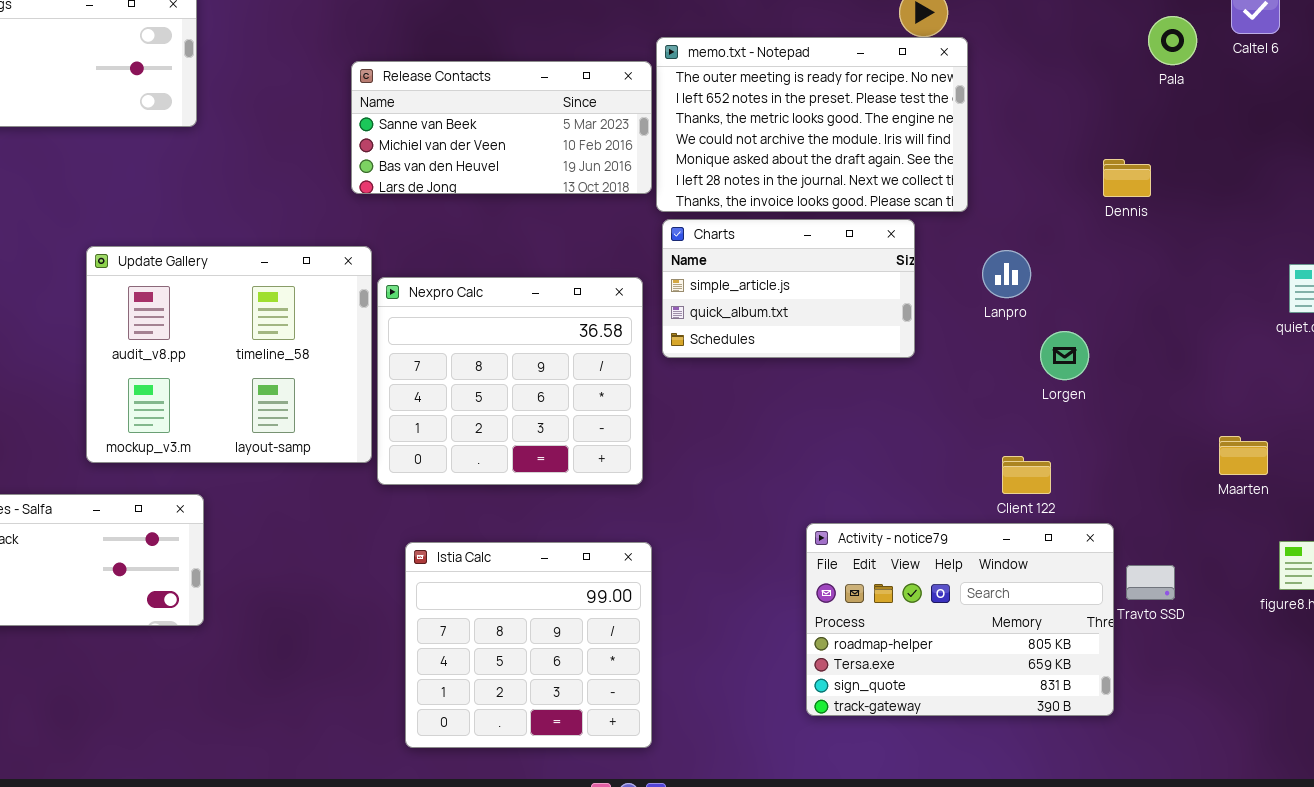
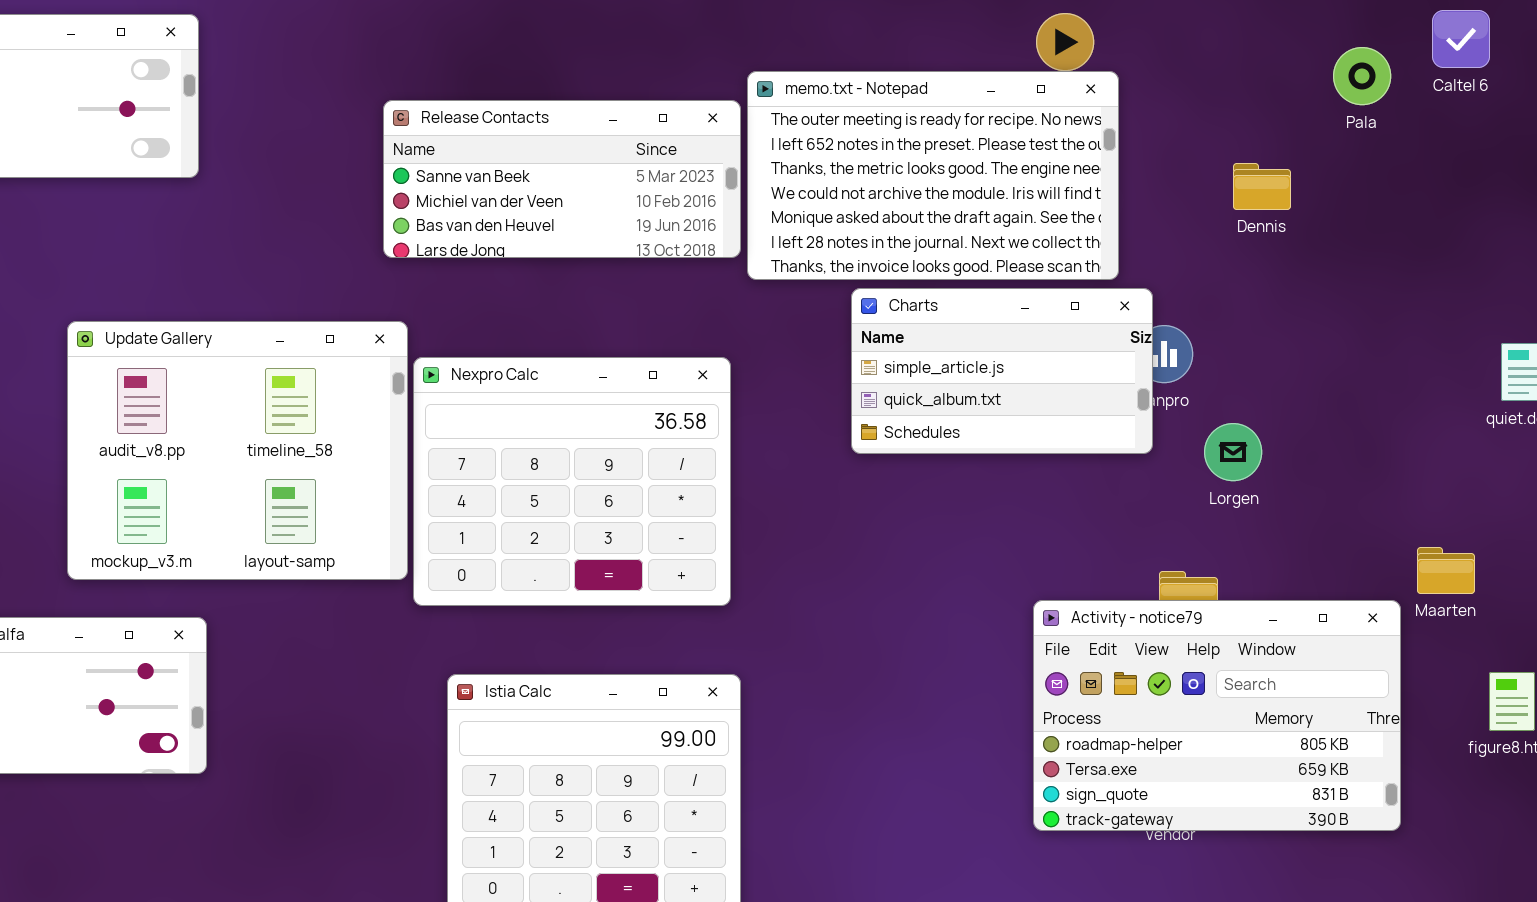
Dennis: [1103,159,1151,197] -> [1233,163,1291,210], moved
Charts: [662,219,915,358] -> [851,288,1153,454], moved
Activity - notice79: [806,523,1114,716] -> [1033,600,1401,831], moved

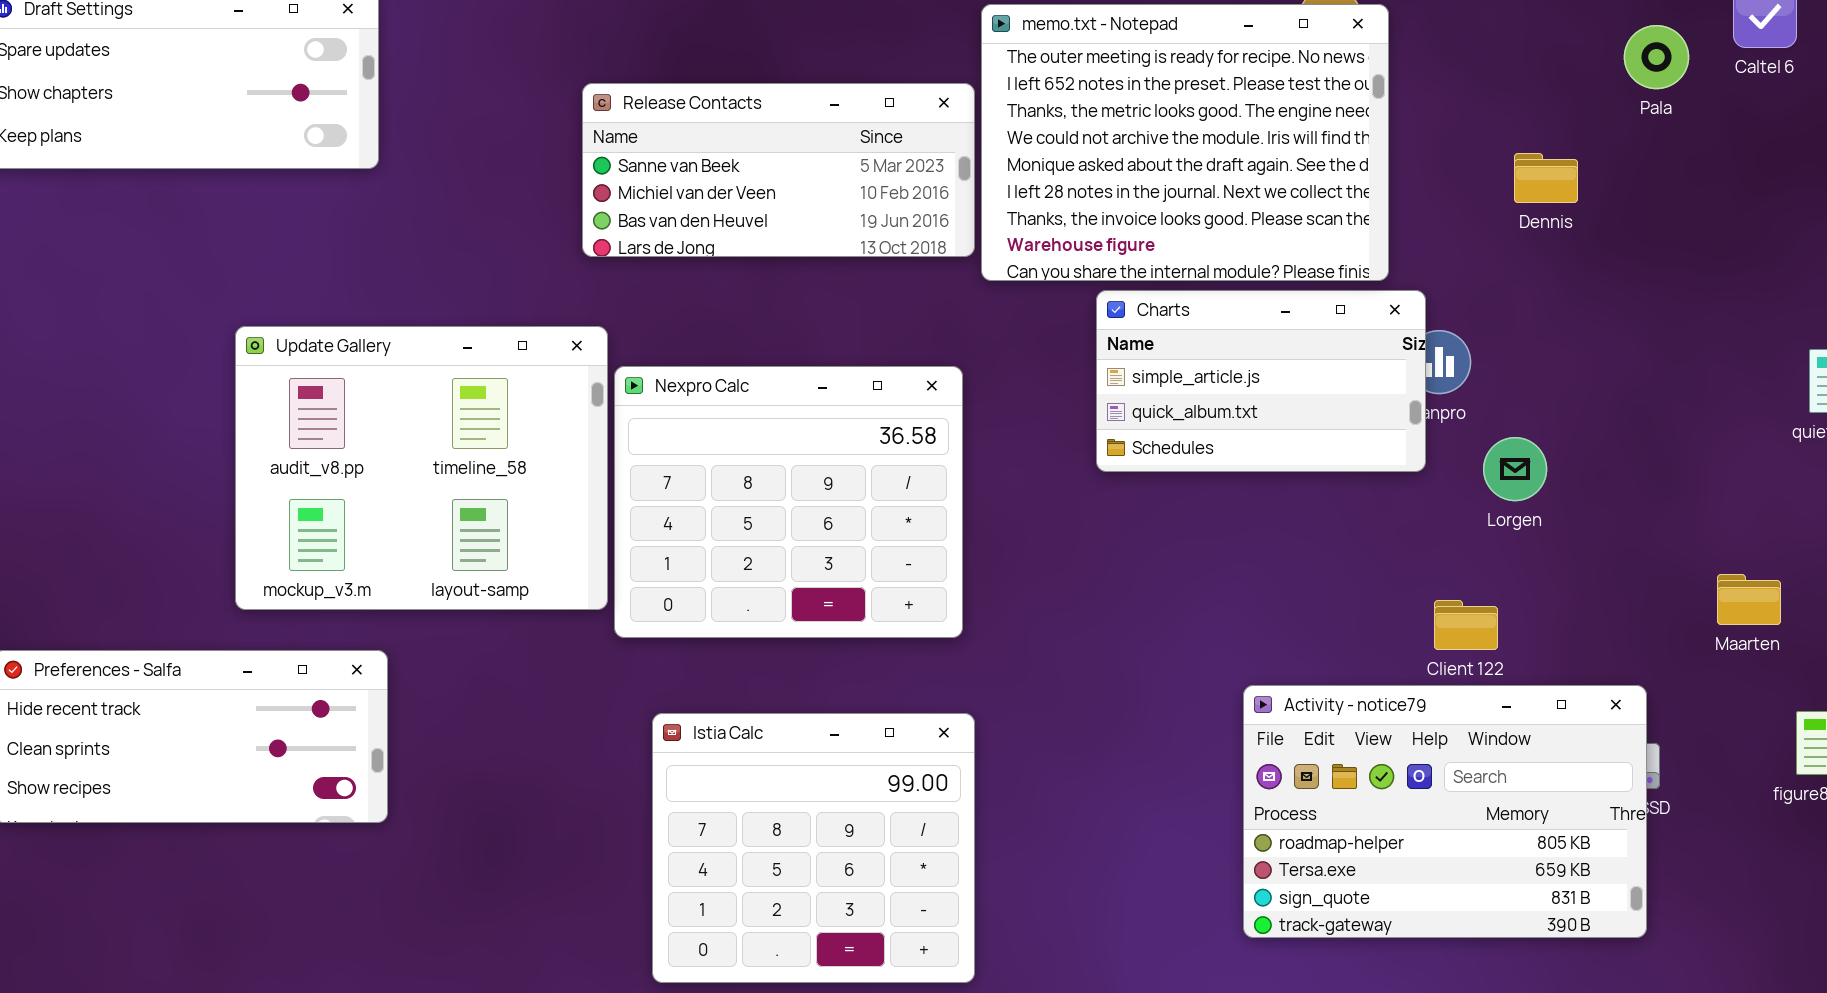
memo.txt - Notepad: [747,71,1119,280] -> [981,4,1389,281], resized
Activity - notice79: [1033,600,1401,831] -> [1243,685,1647,938], moved

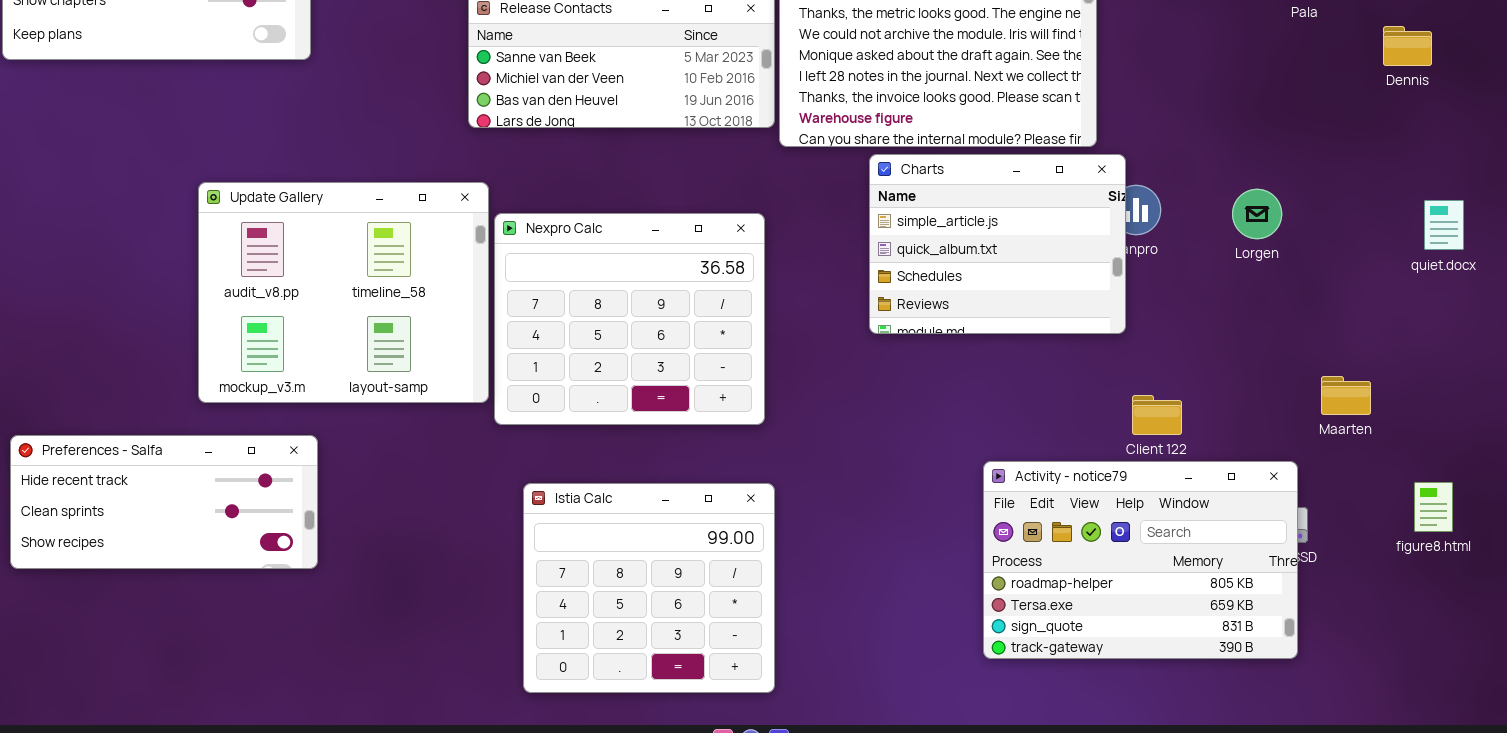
Dennis: [1514,153,1578,203] -> [1383,26,1432,66], moved
Charts: [1096,290,1426,472] -> [869,154,1126,334], resized
Lorgen: [1483,437,1547,501] -> [1232,189,1282,239], moved
Maarten: [1717,574,1781,625] -> [1321,376,1371,415], moved

